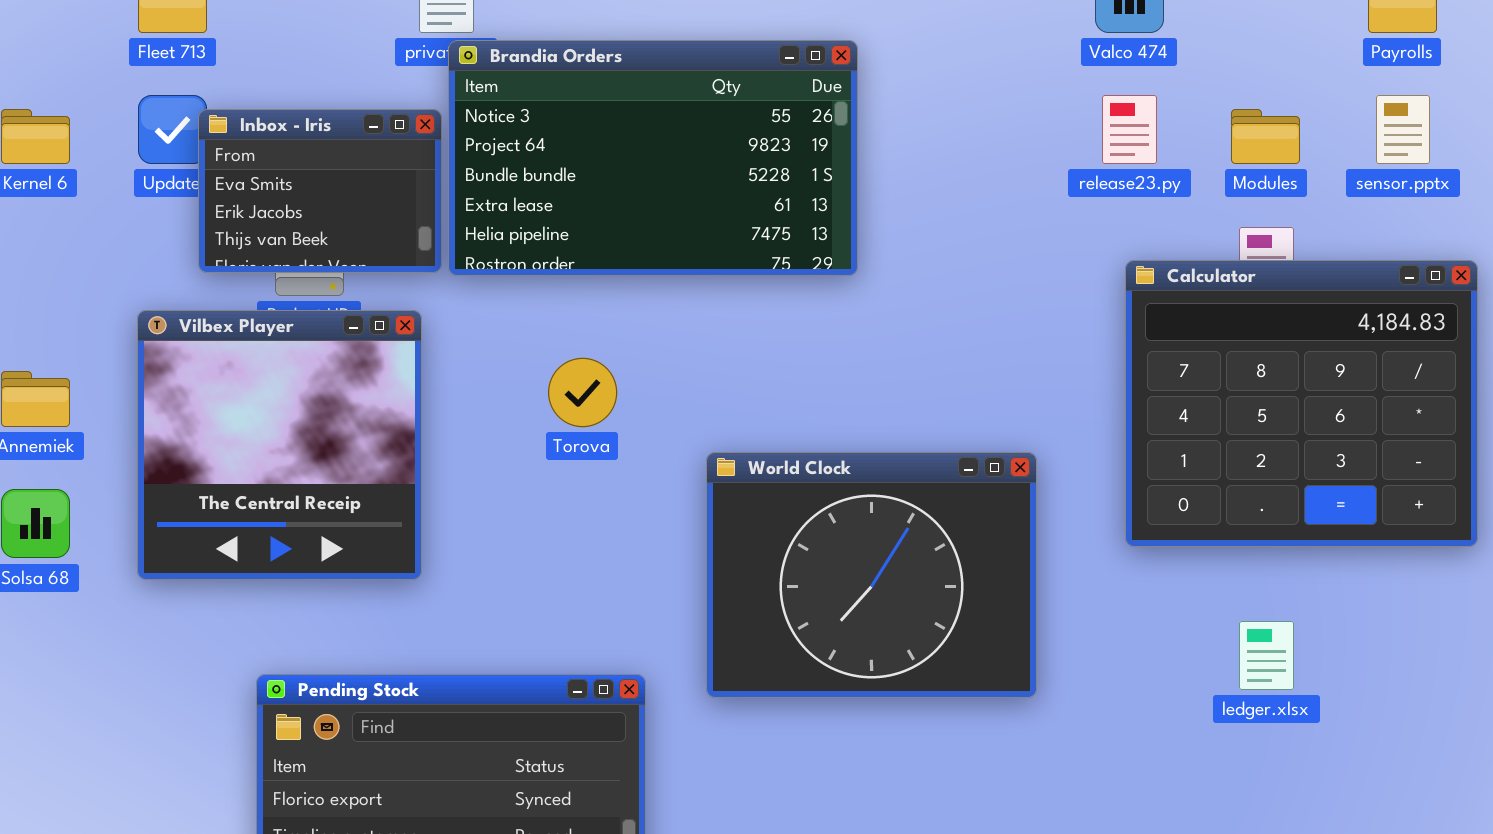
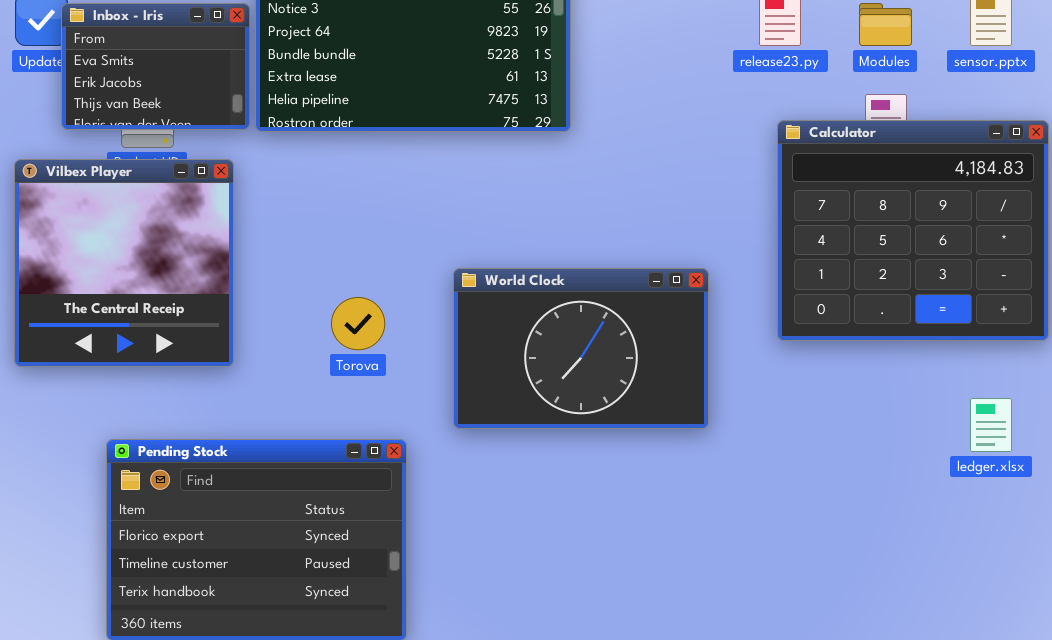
Torova: [548,358,617,427] -> [331,297,385,350], moved
World Clock: [706,452,1037,698] -> [453,268,709,429], resized
ledger.xlsx: [1239,621,1294,690] -> [970,398,1012,452], moved

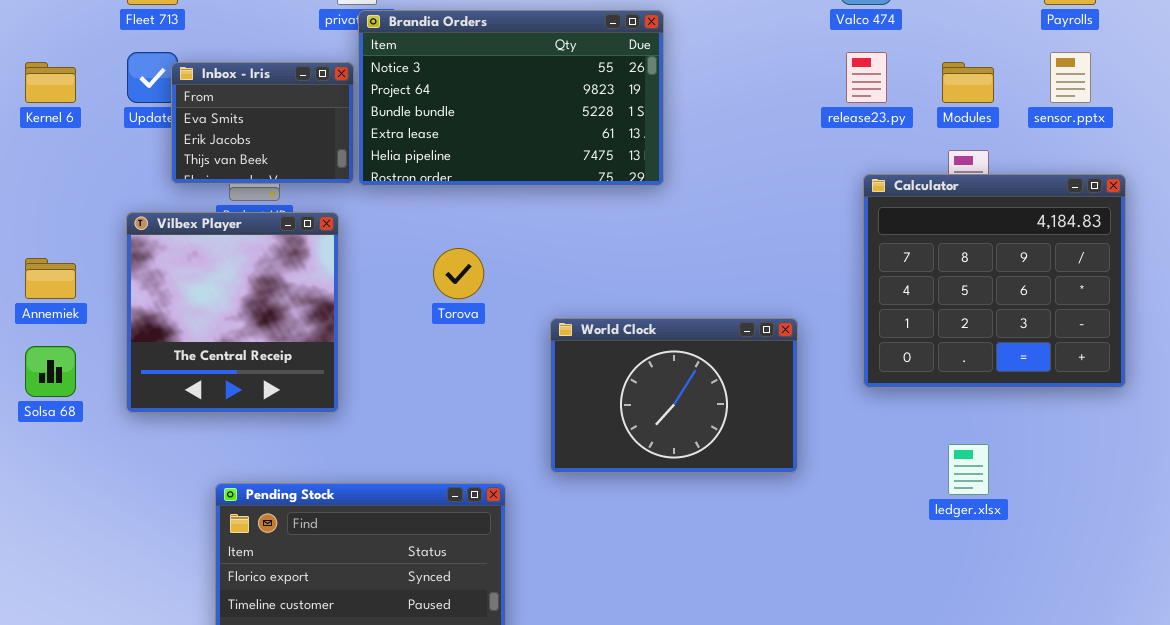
Torova: [331,297,385,350] -> [433,248,484,299], moved
ledger.xlsx: [970,398,1012,452] -> [948,444,989,495], moved

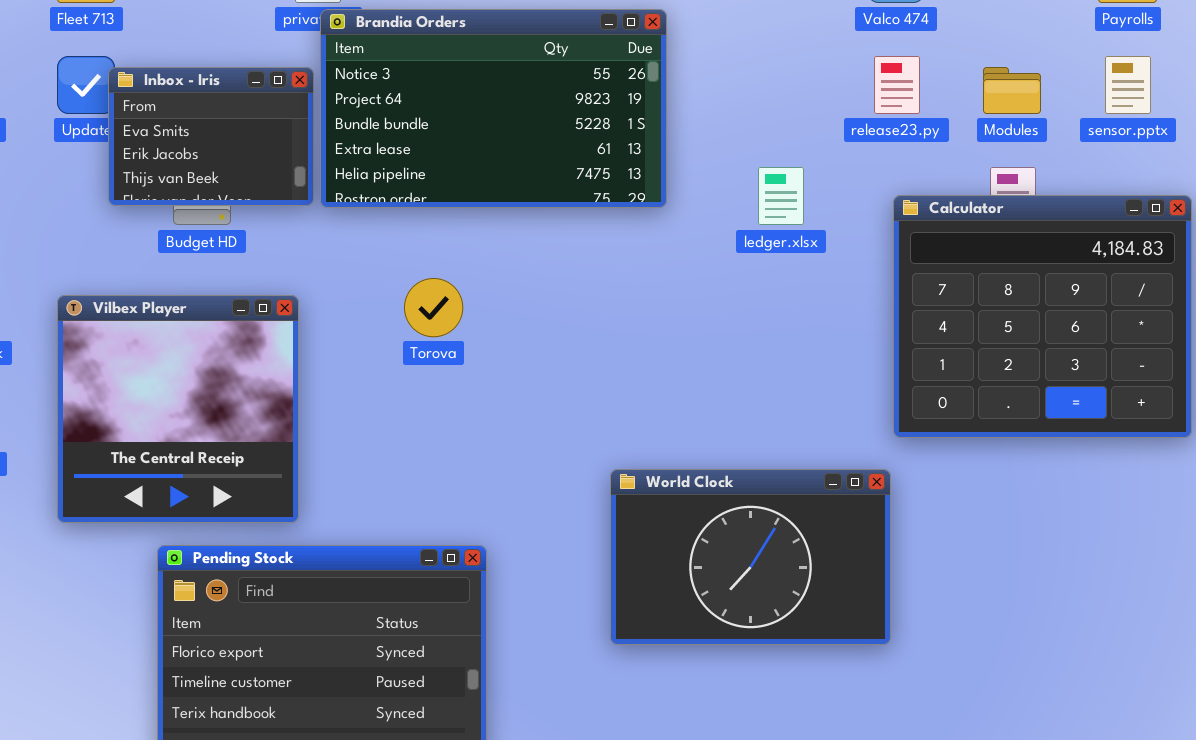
Vilbex Player: [126,212,339,413] -> [57,295,299,523], moved
World Clock: [550,318,798,473] -> [610,469,891,645], moved
ledger.xlsx: [948,444,989,495] -> [758,167,804,225], moved

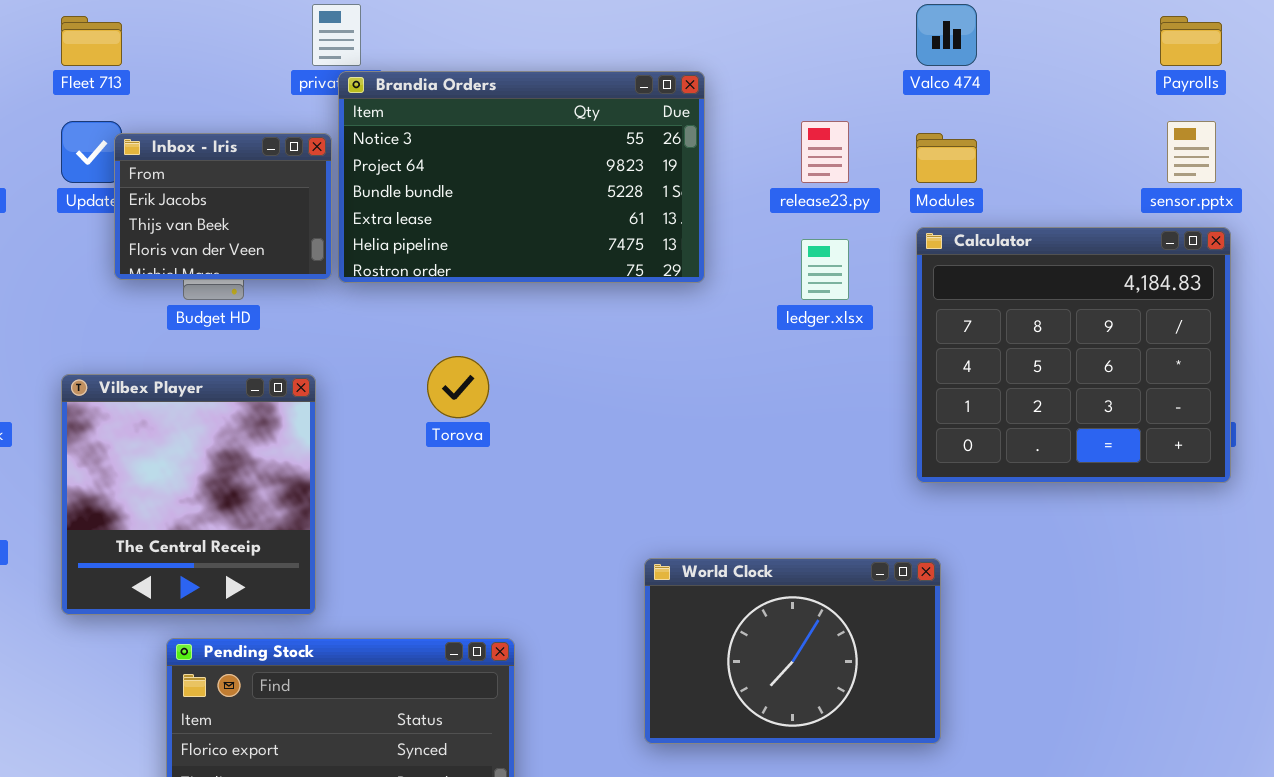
release23.py: [874,56,920,114] -> [801,121,849,183], moved
Inbox - Iris: [108,67,314,206] -> [114,133,332,280], scrolled down 1 row
Modules: [983,67,1041,114] -> [916,133,977,183], moved
Calculator: [893,195,1192,438] -> [916,227,1231,483], moved

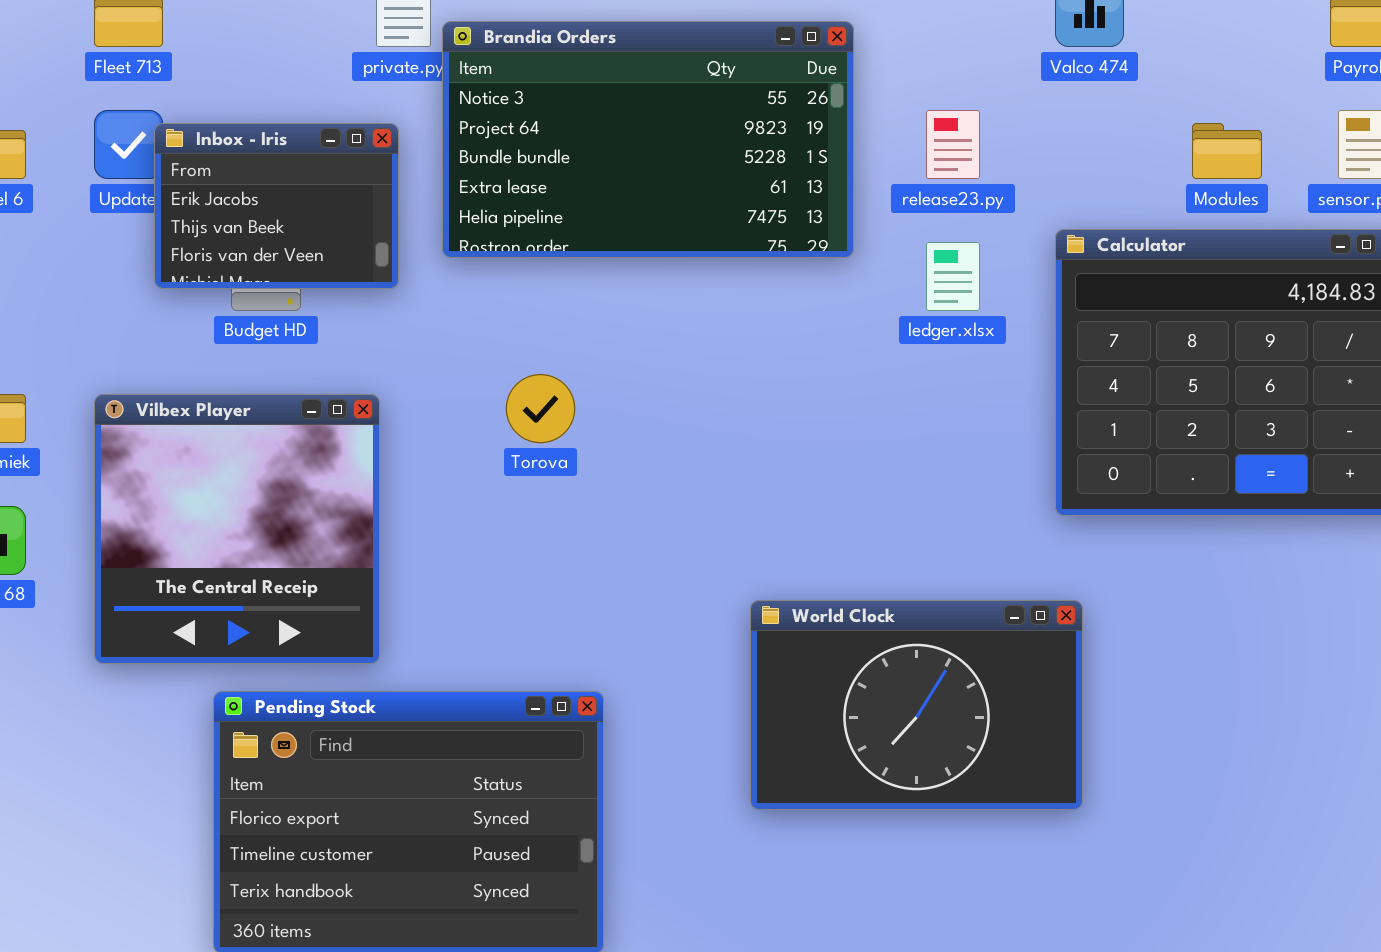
Brandia Orders: [338,71,705,283] -> [442,21,854,258], moved
Modules: [916,133,977,183] -> [1192,123,1262,179], moved

